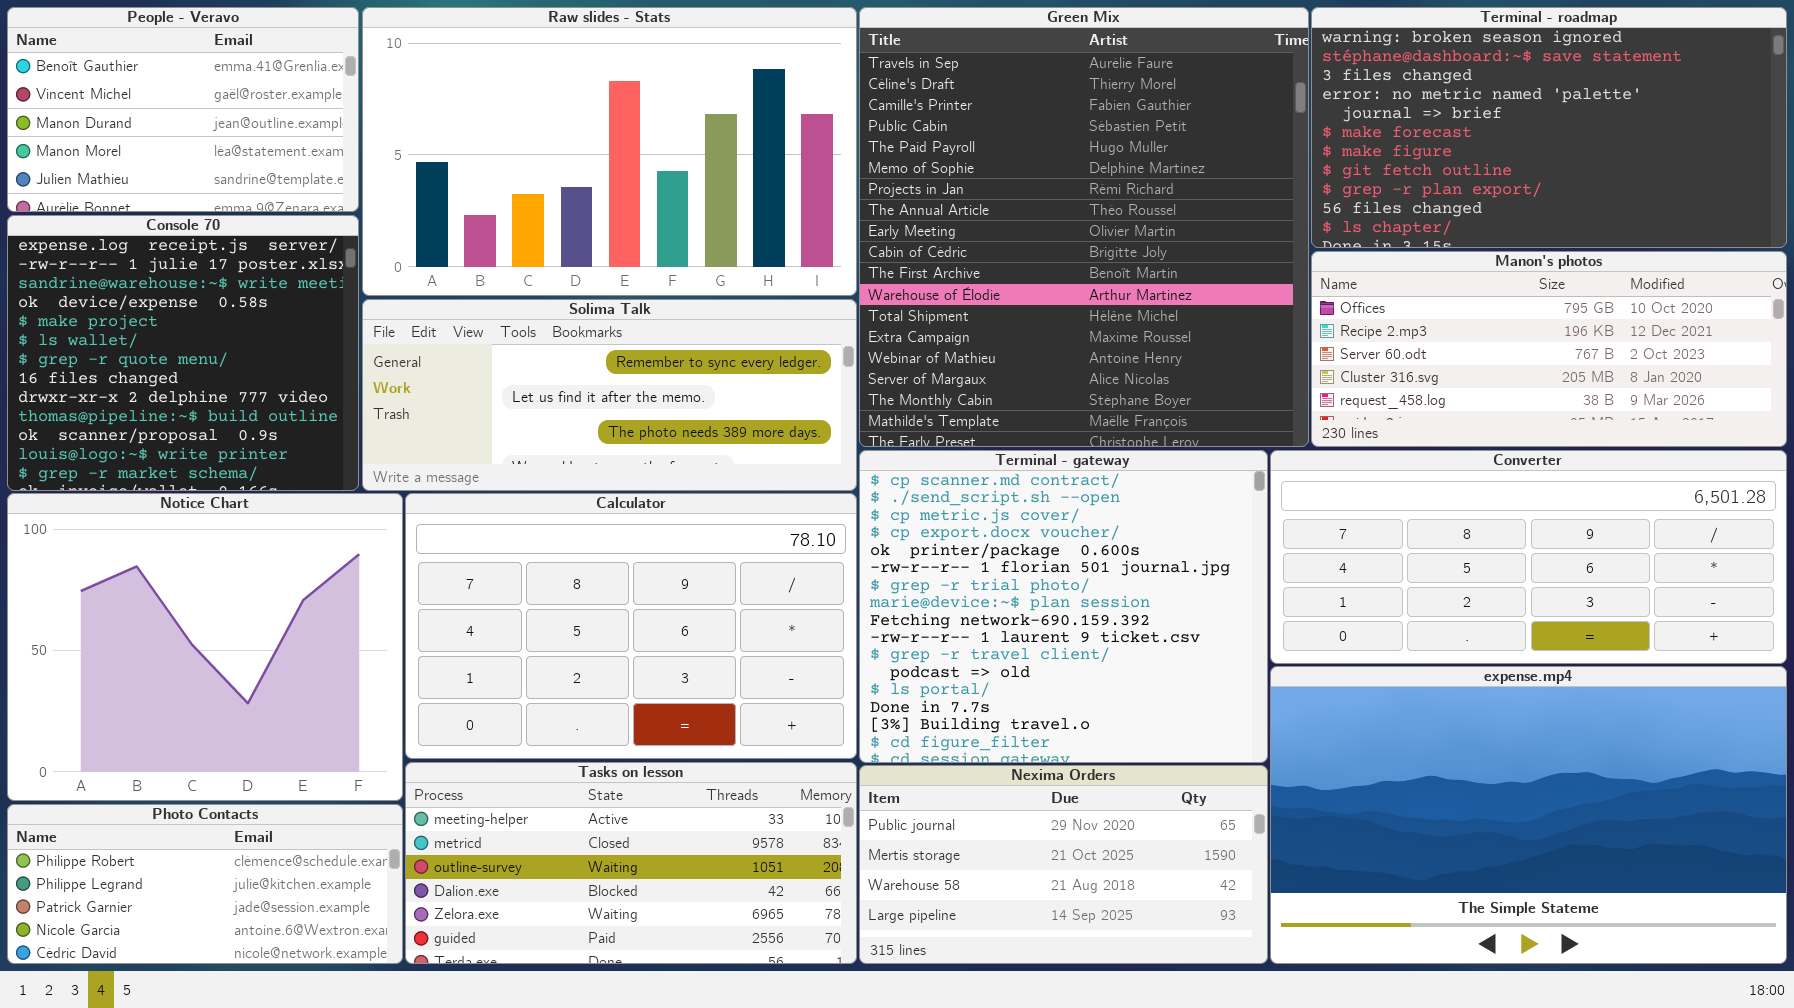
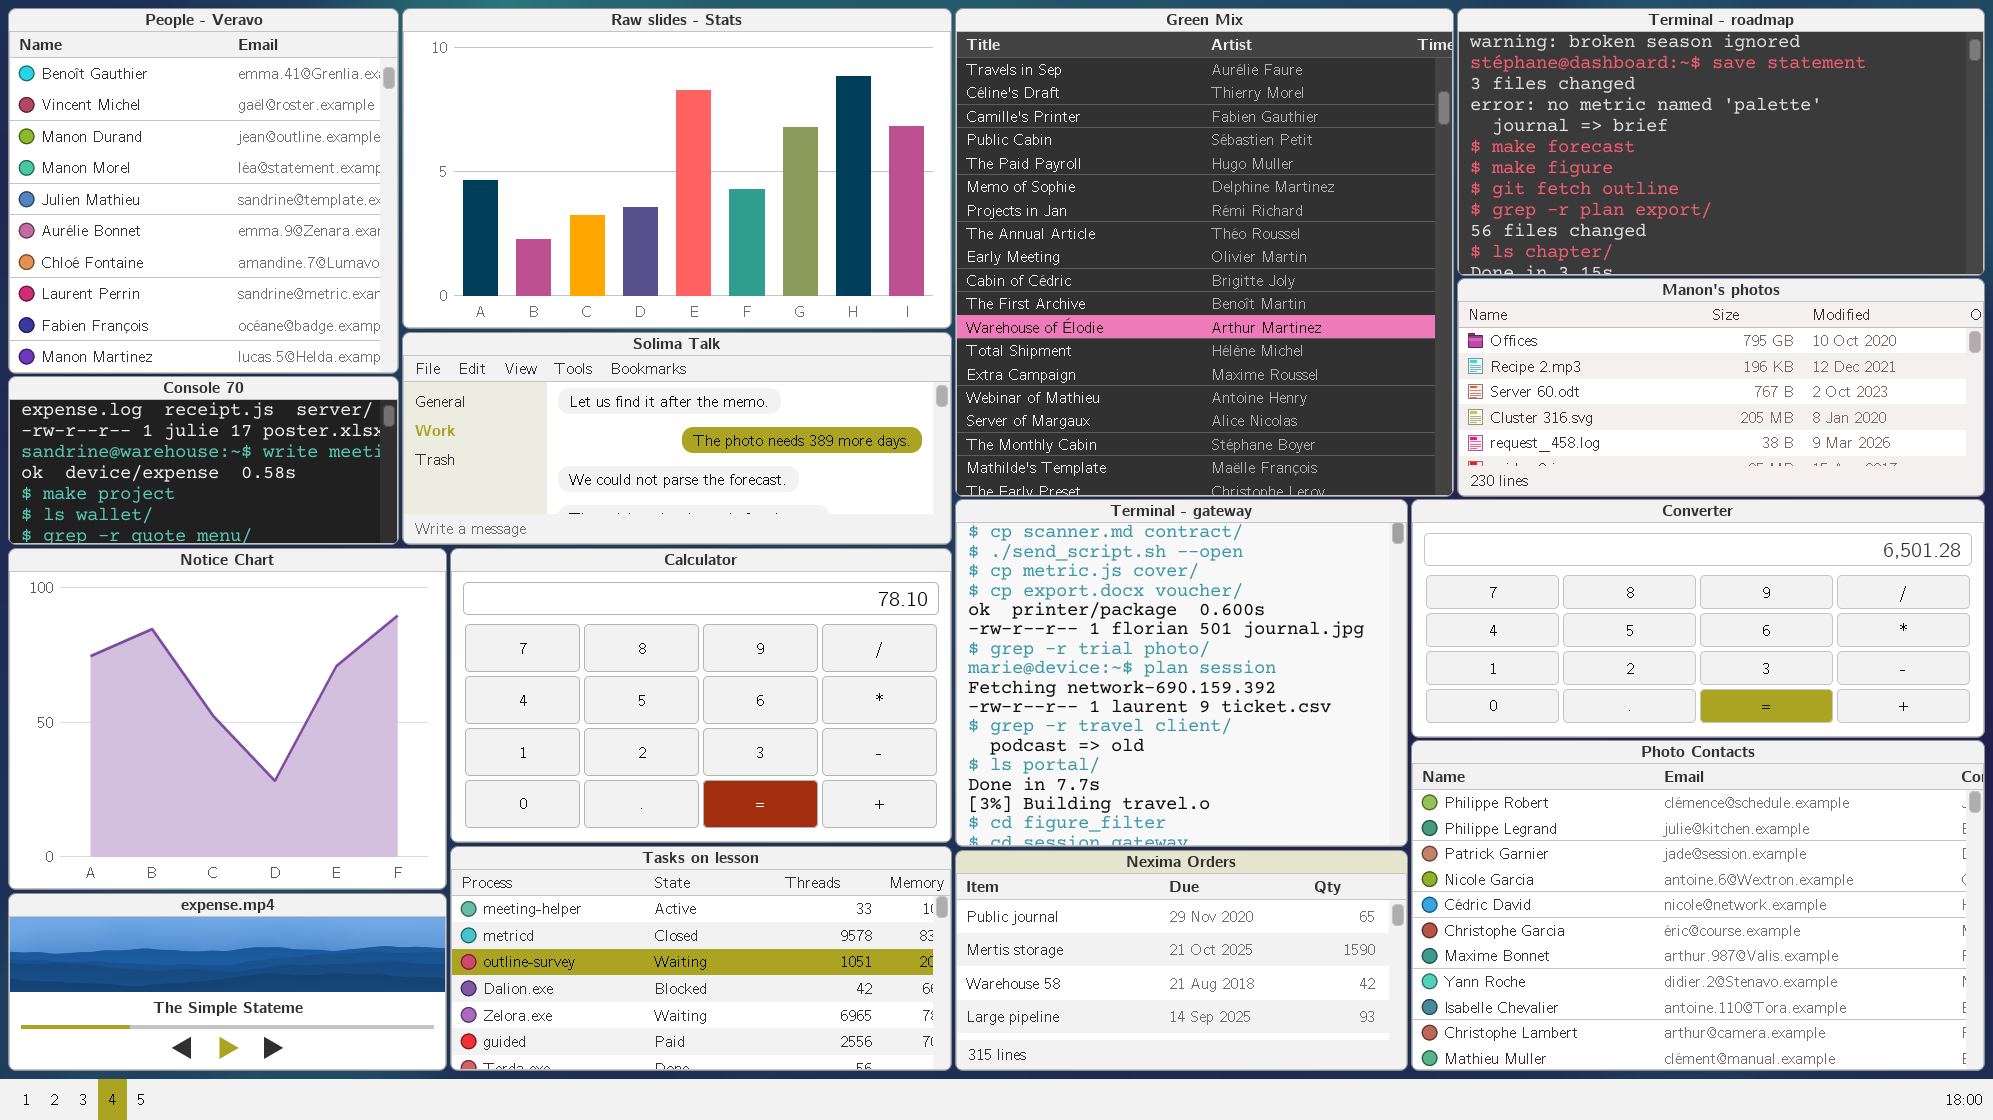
People - Veravo: [7,7,359,212] -> [8,8,399,374], resized
Console 70: [7,215,359,491] -> [8,376,399,545], resized
Solima Talk: [362,299,857,491] -> [402,332,952,545], scrolled down 1 row
expense.mp4: [1270,666,1787,964] -> [8,893,447,1071], moved, resized
Photo Contacts: [7,804,403,964] -> [1411,740,1985,1071], moved, resized

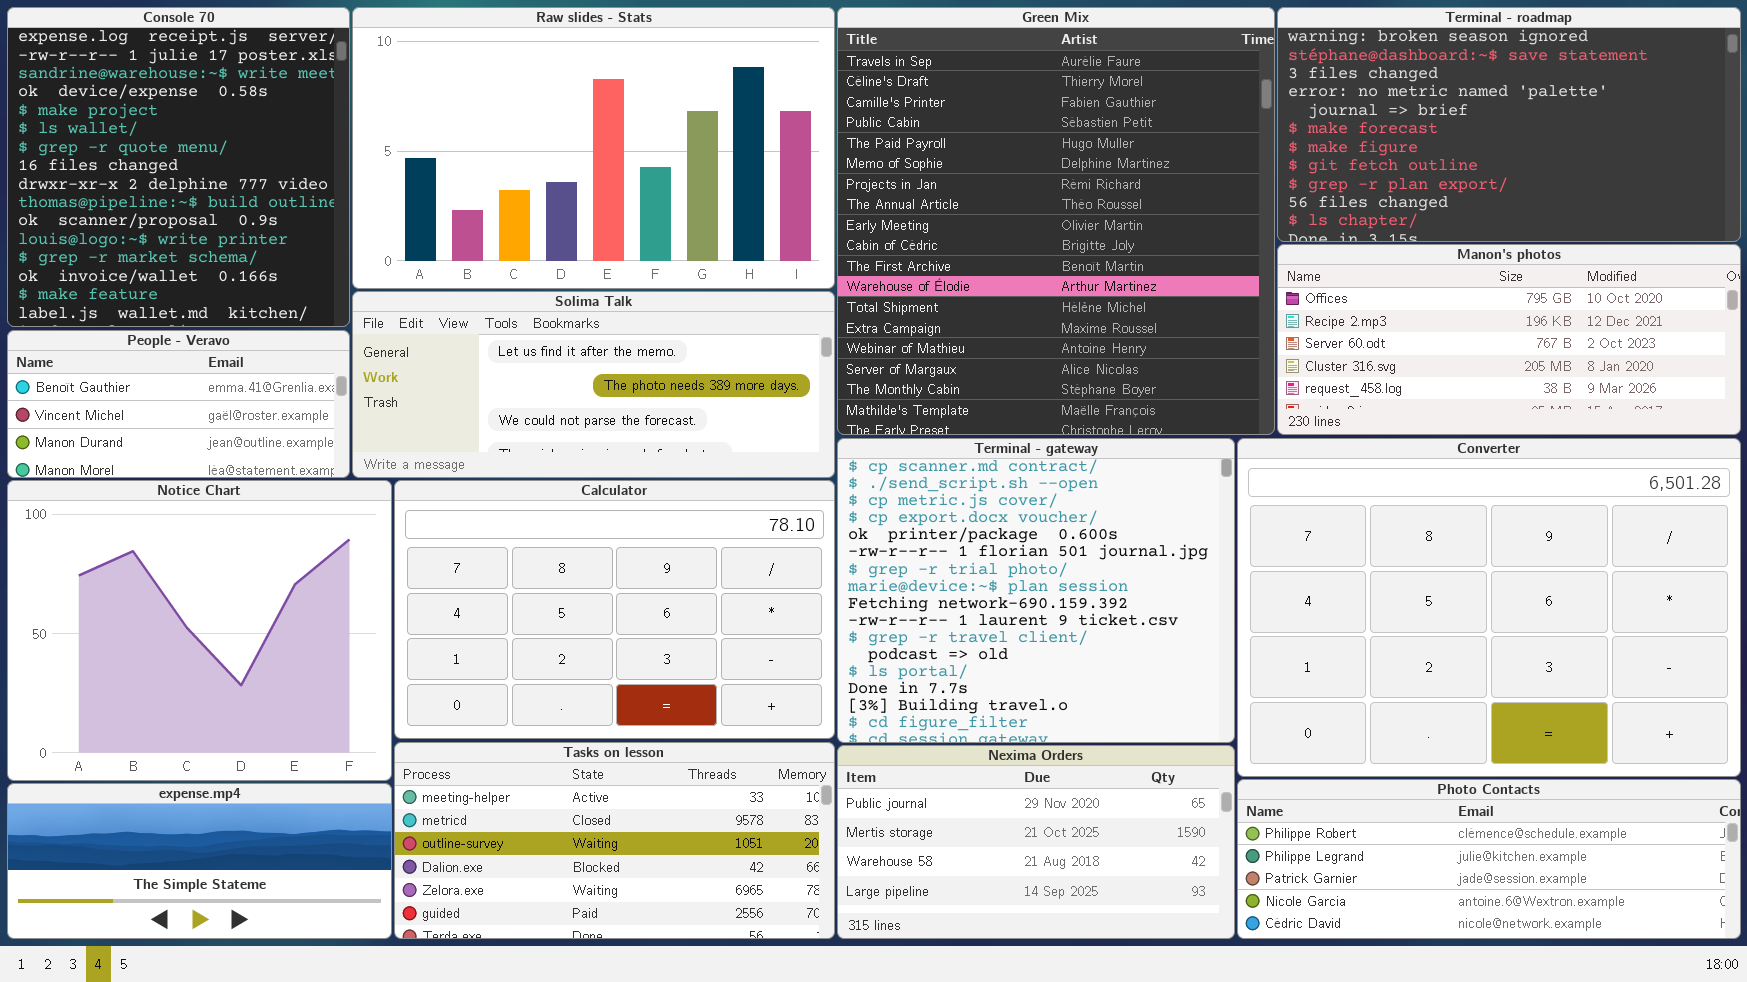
People - Veravo: [8,8,399,374] -> [7,330,350,478], moved, resized
Console 70: [8,376,399,545] -> [7,7,350,327], moved, resized
Converter: [1411,499,1985,738] -> [1237,438,1741,777], resized
Photo Contacts: [1411,740,1985,1071] -> [1237,779,1741,939], resized

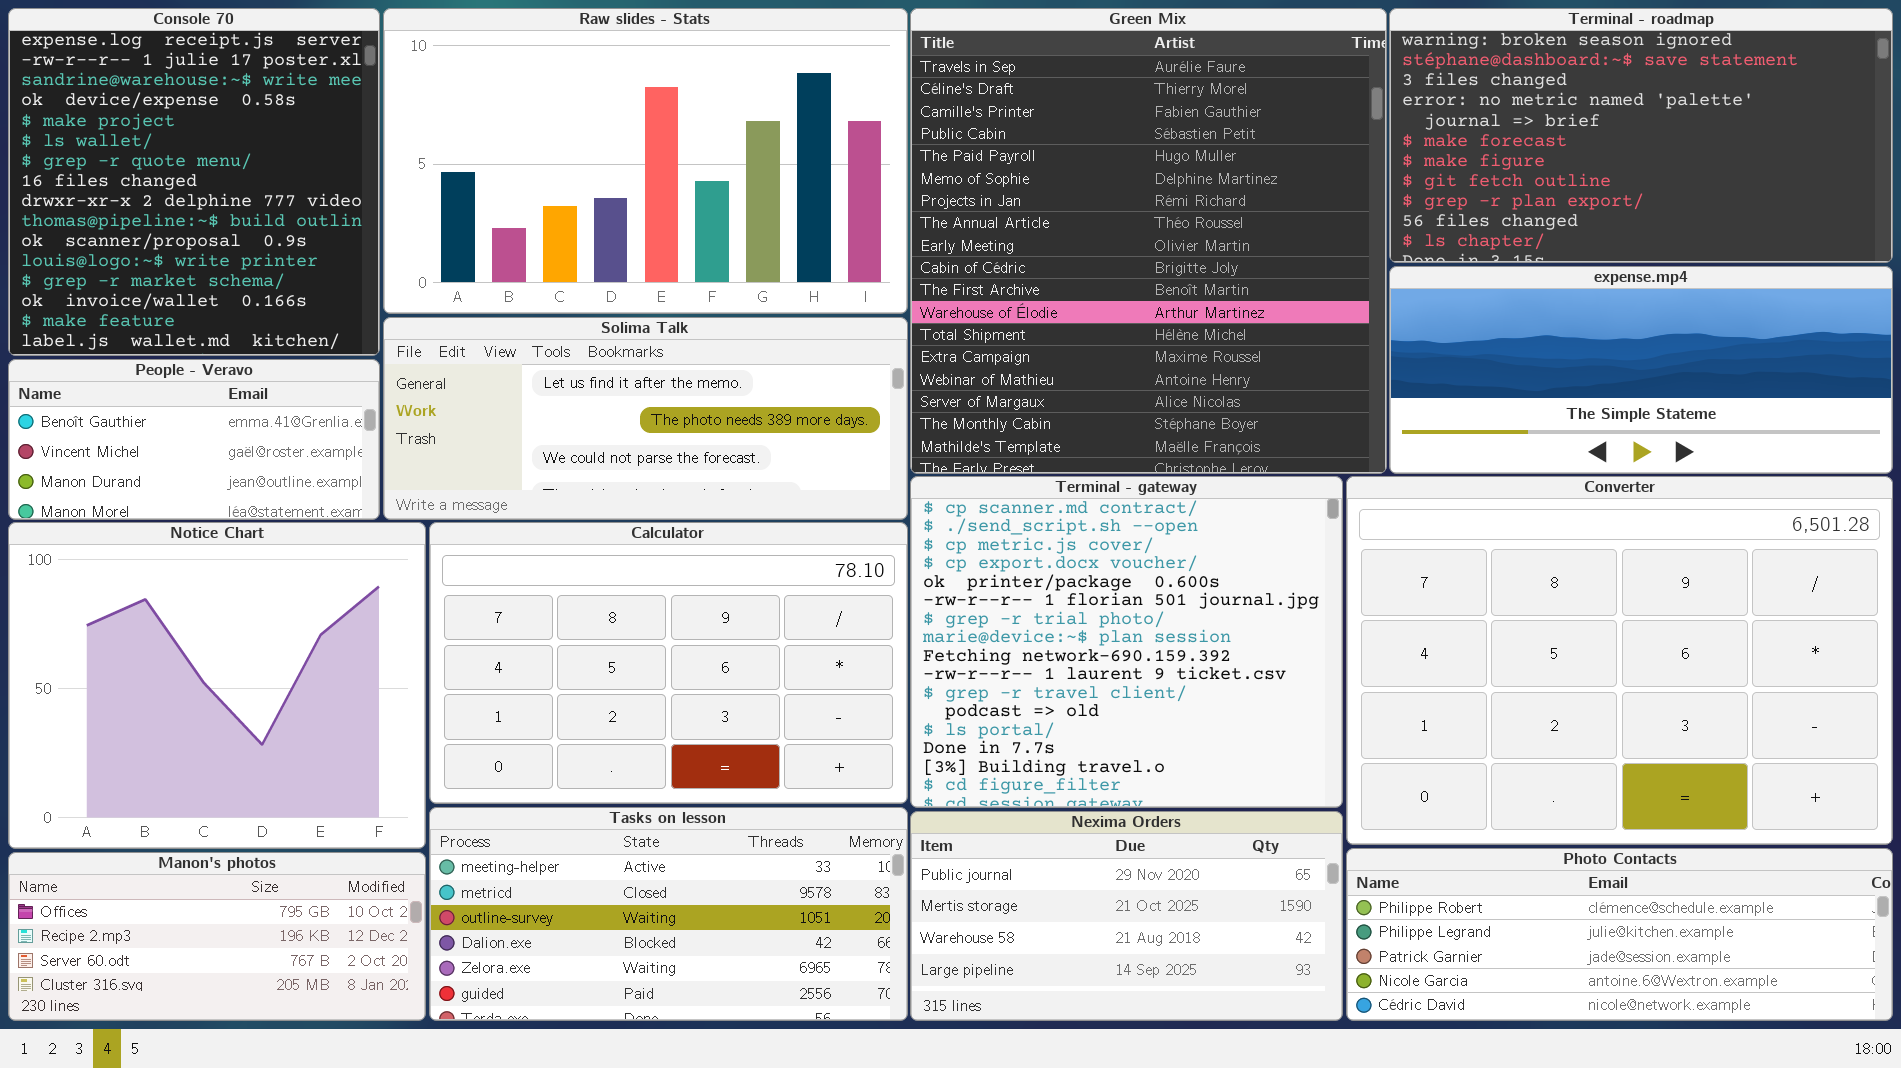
Manon's photos: [1277,244,1741,435] -> [8,852,426,1021], moved, resized
expense.mp4: [7,783,392,939] -> [1389,266,1893,474], moved, resized

